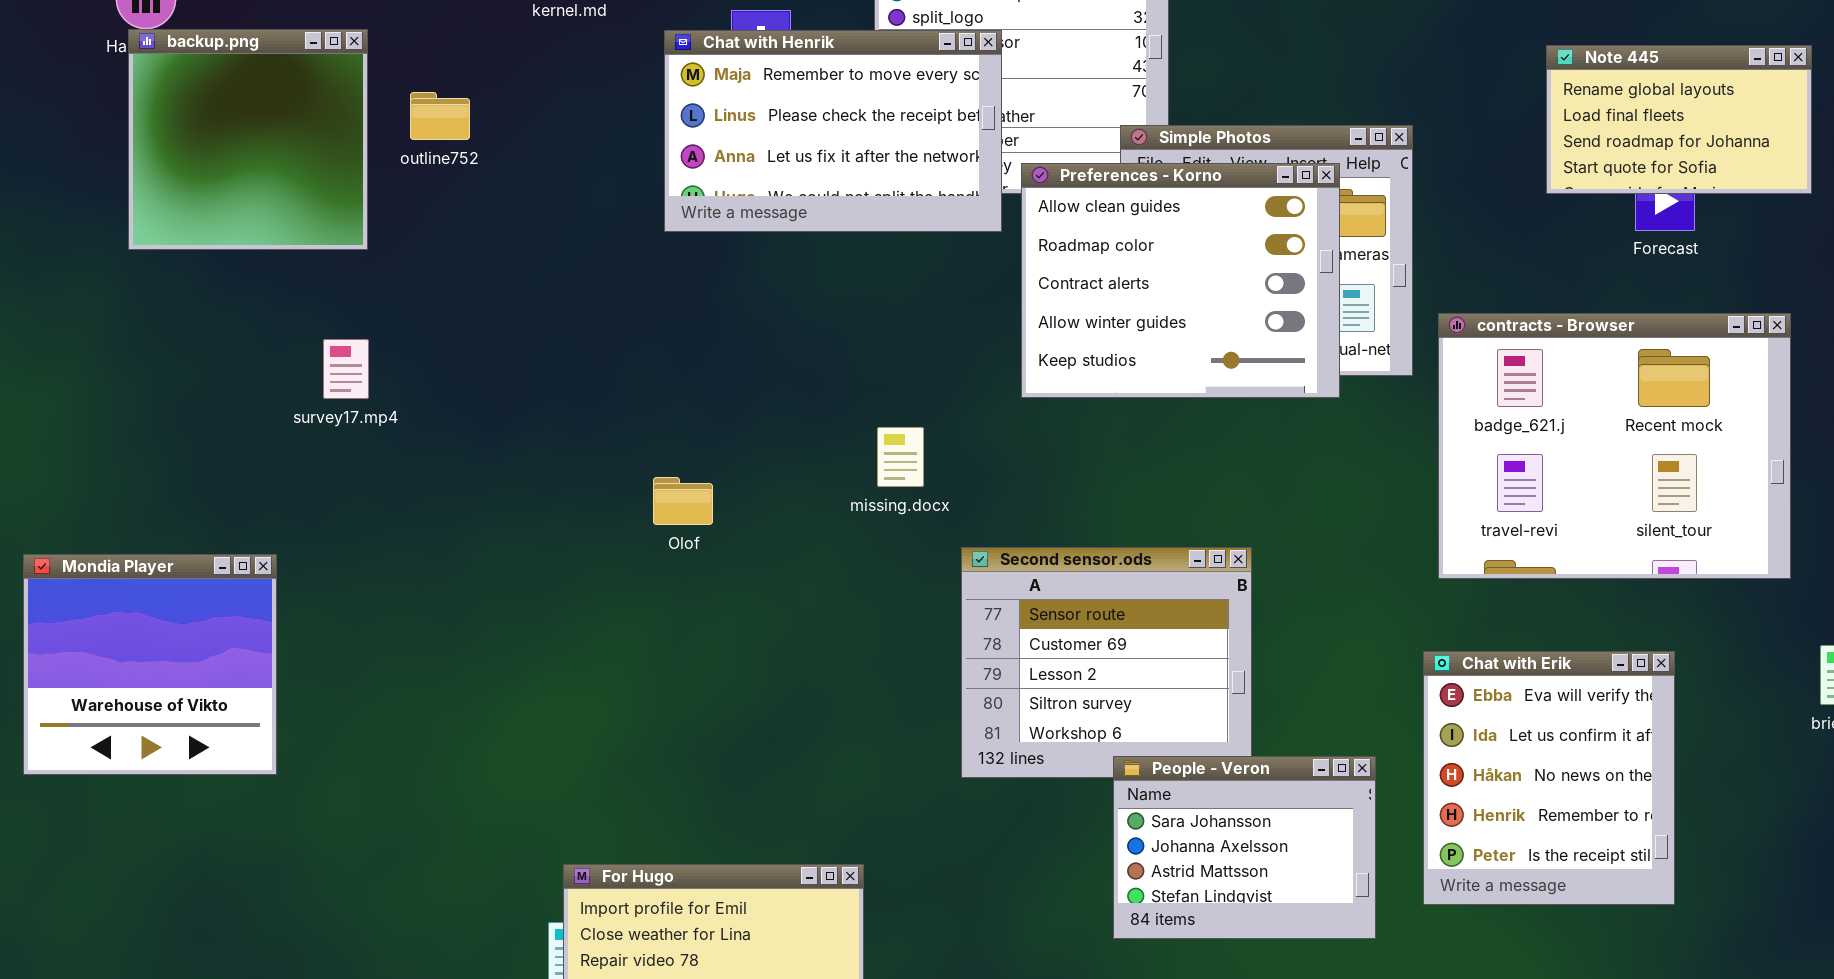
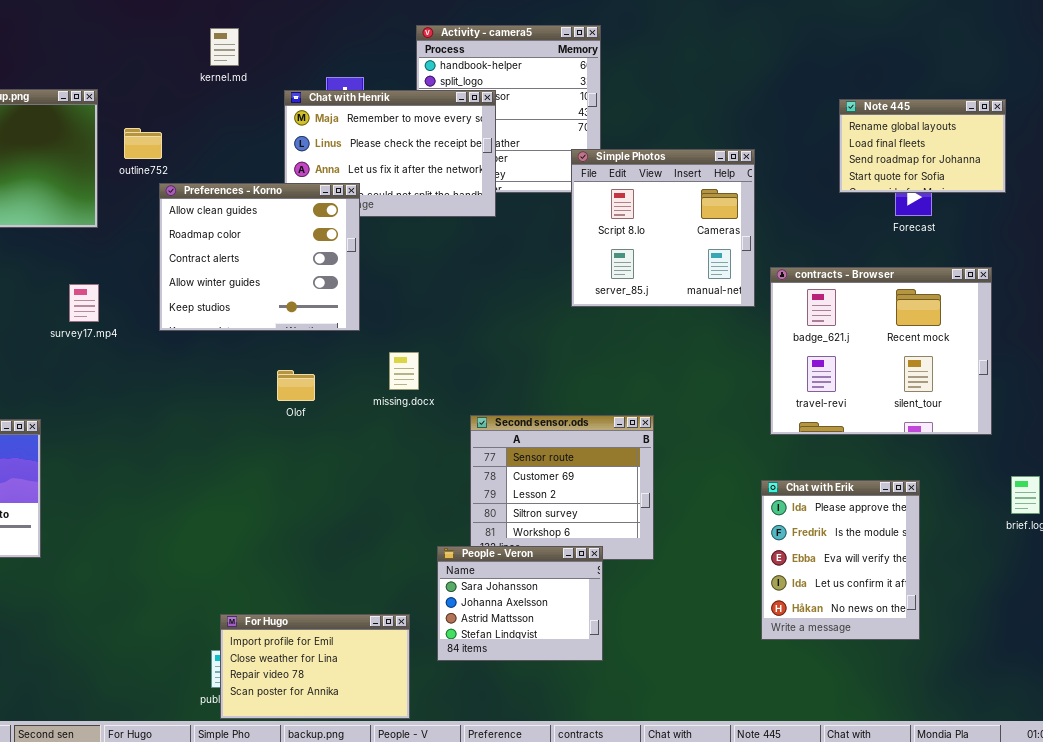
Preferences - Korno: [1021,163,1340,398] -> [159,183,360,331], moved
missing.docx: [877,427,924,487] -> [389,352,419,390], moved
Chat with Erik: [1423,651,1675,905] -> [761,480,920,640], scrolled up 2 rows
People - Veron: [1113,756,1376,939] -> [437,546,603,661], moved

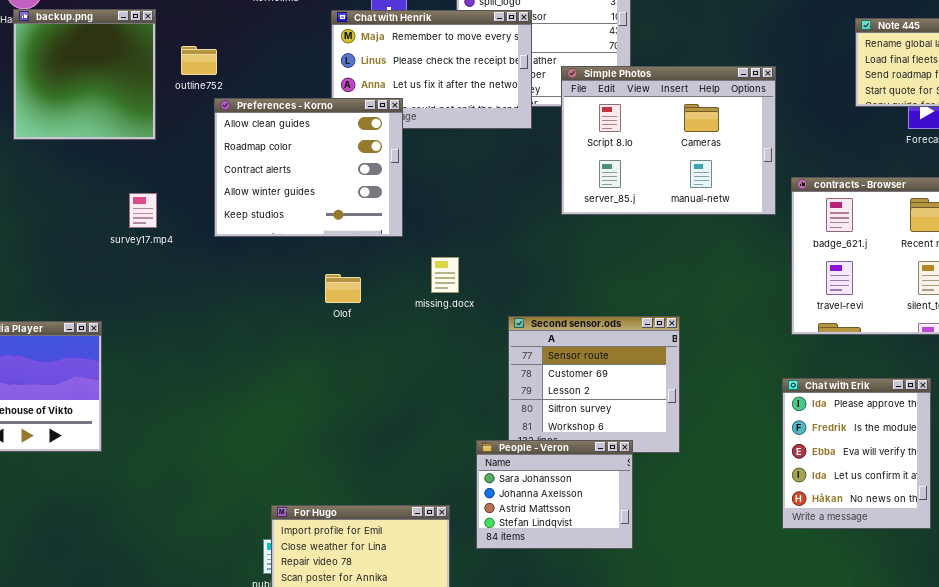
Simple Photos: [571,149,755,307] -> [561,66,776,215], resized

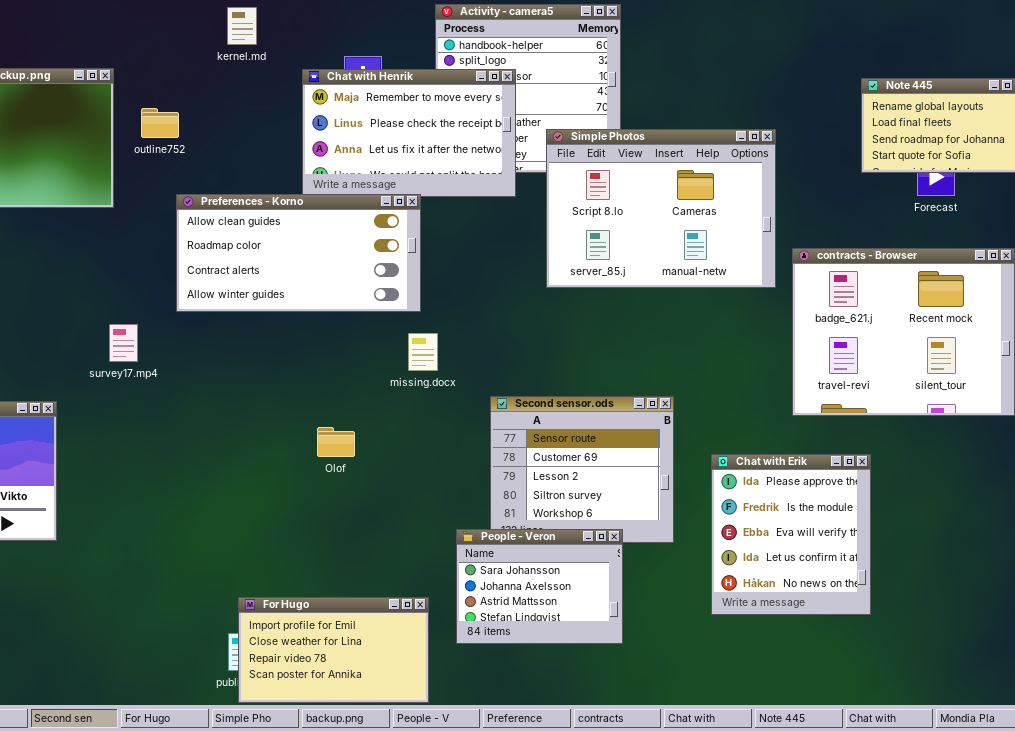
Preferences - Korno: [214,98,403,237] -> [176,194,421,312], resized
survey17.mp4: [129,193,157,228] -> [109,324,138,362], moved
Olof: [325,274,361,303] -> [317,427,355,457], moved
Chat with Erik: [782,378,931,529] -> [711,454,871,615], moved

